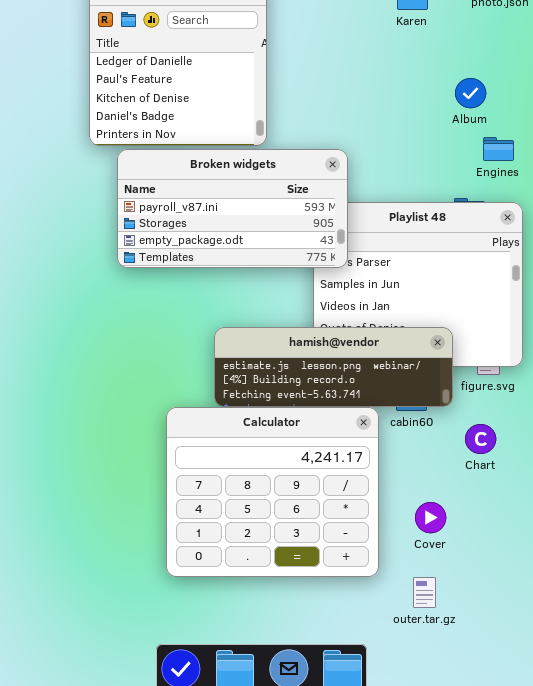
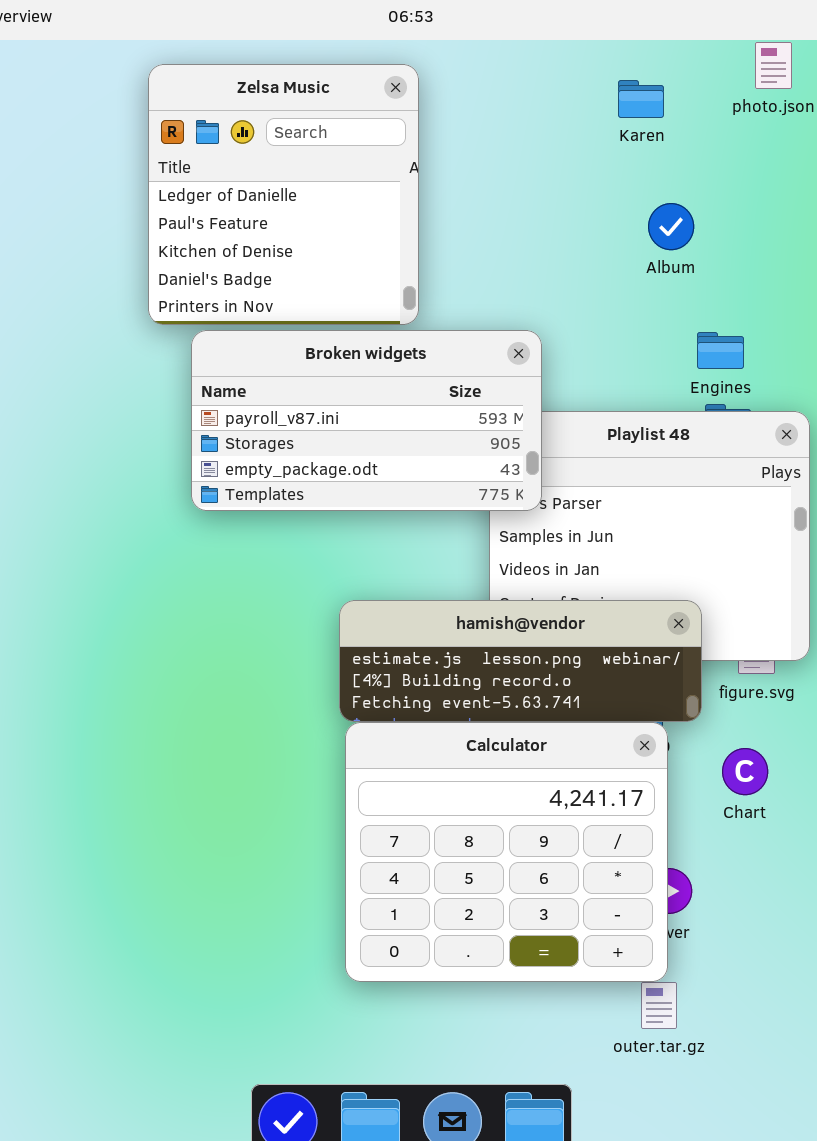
Album: [455,78,486,108] -> [648,203,694,250], moved
Engines: [483,137,514,161] -> [697,332,744,369], moved
Calculator: [166,407,379,577] -> [345,722,668,982], moved

